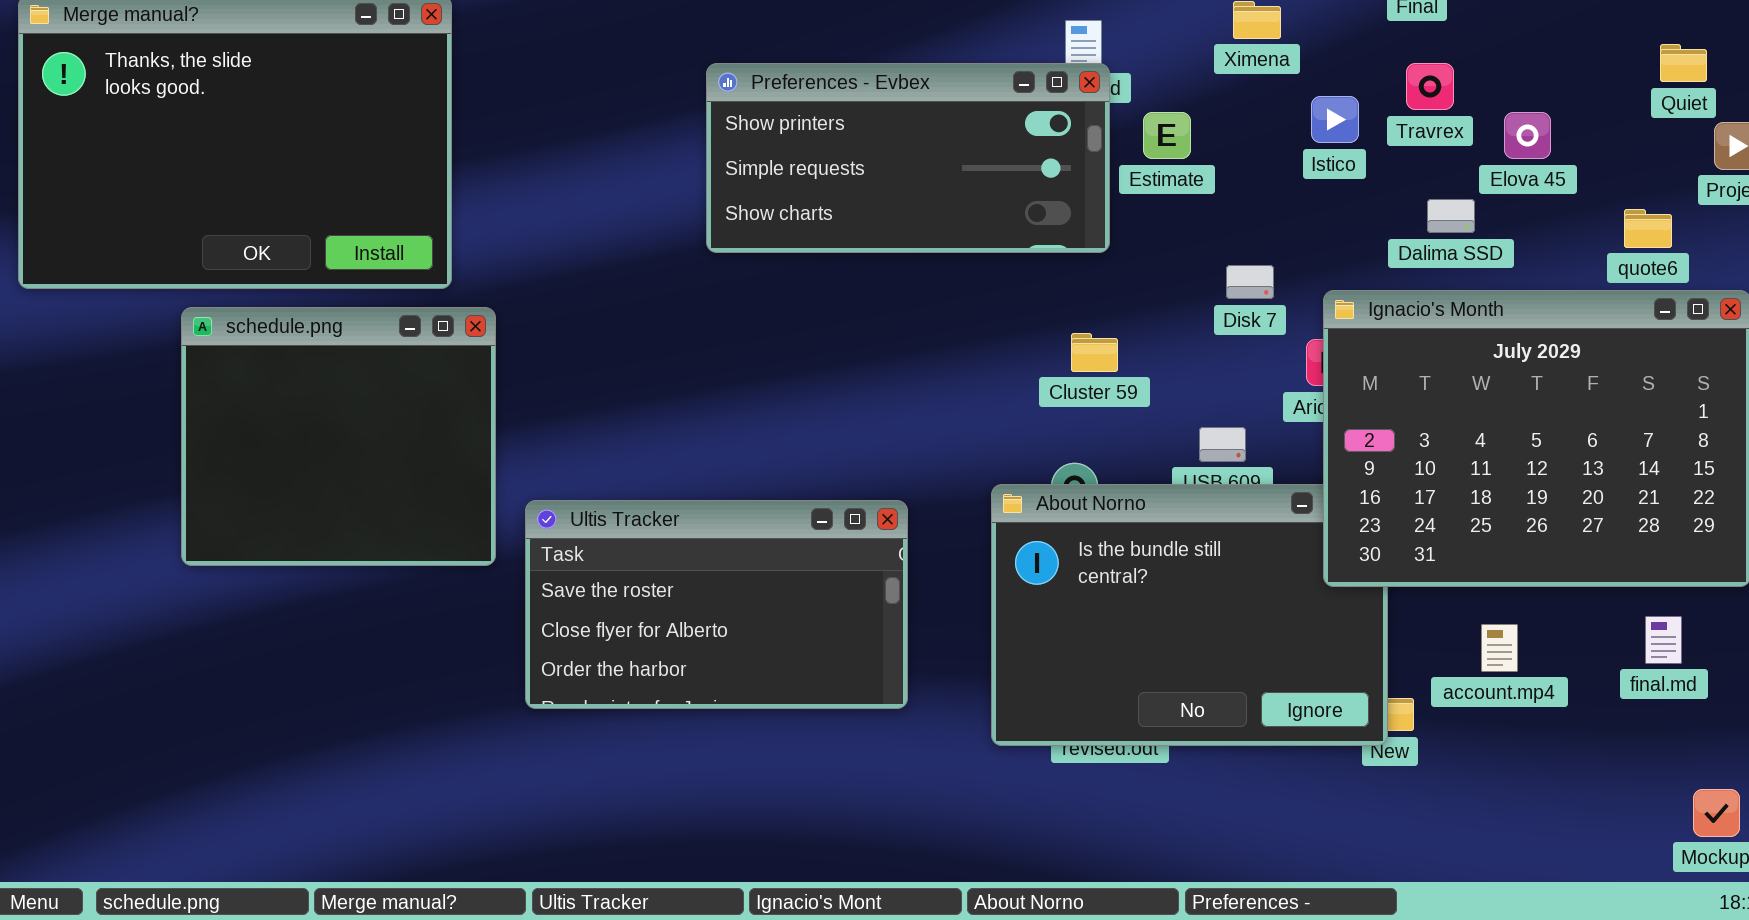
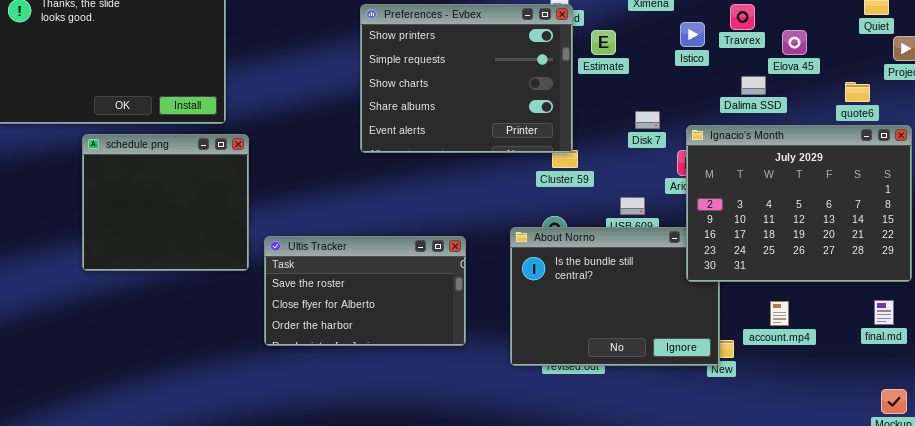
Preferences - Evbex: [706,63,1110,253] -> [360,4,573,153], resized
final.md: [1645,616,1682,664] -> [874,300,894,325], moved

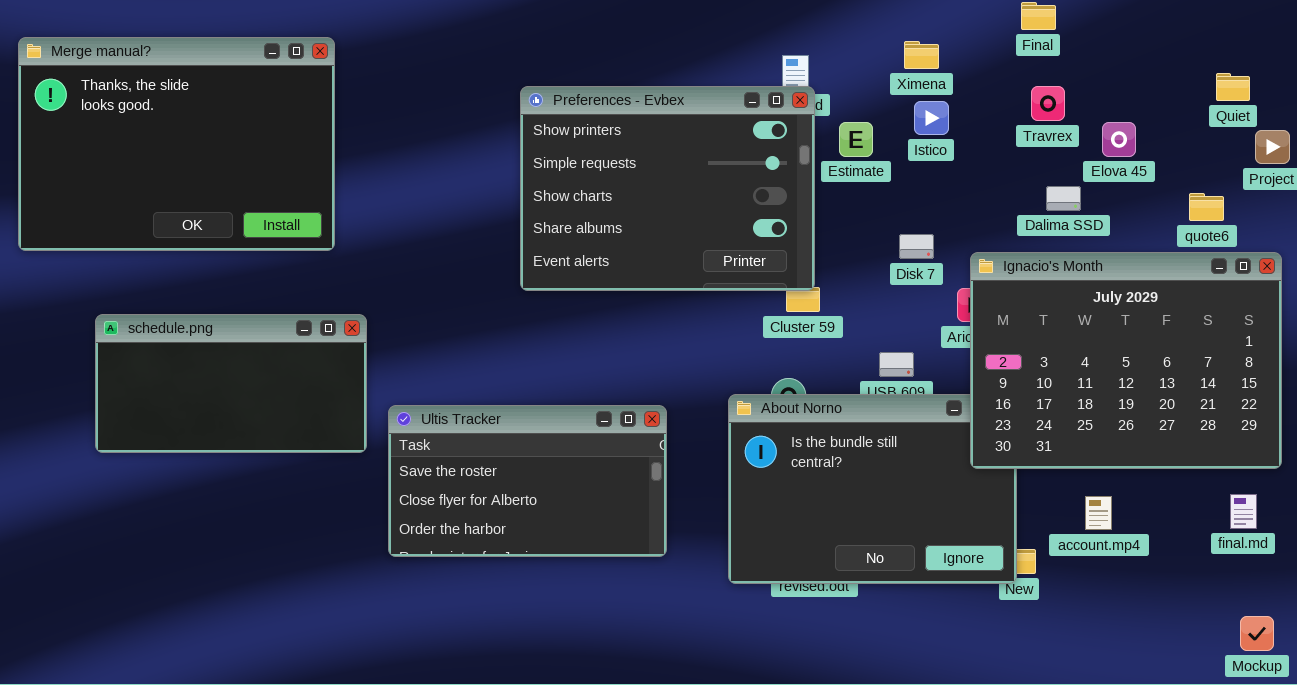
Istico: [680,22,705,47] -> [914,101,949,135], moved
schedule.png: [82,134,249,271] -> [95,314,367,453], resized

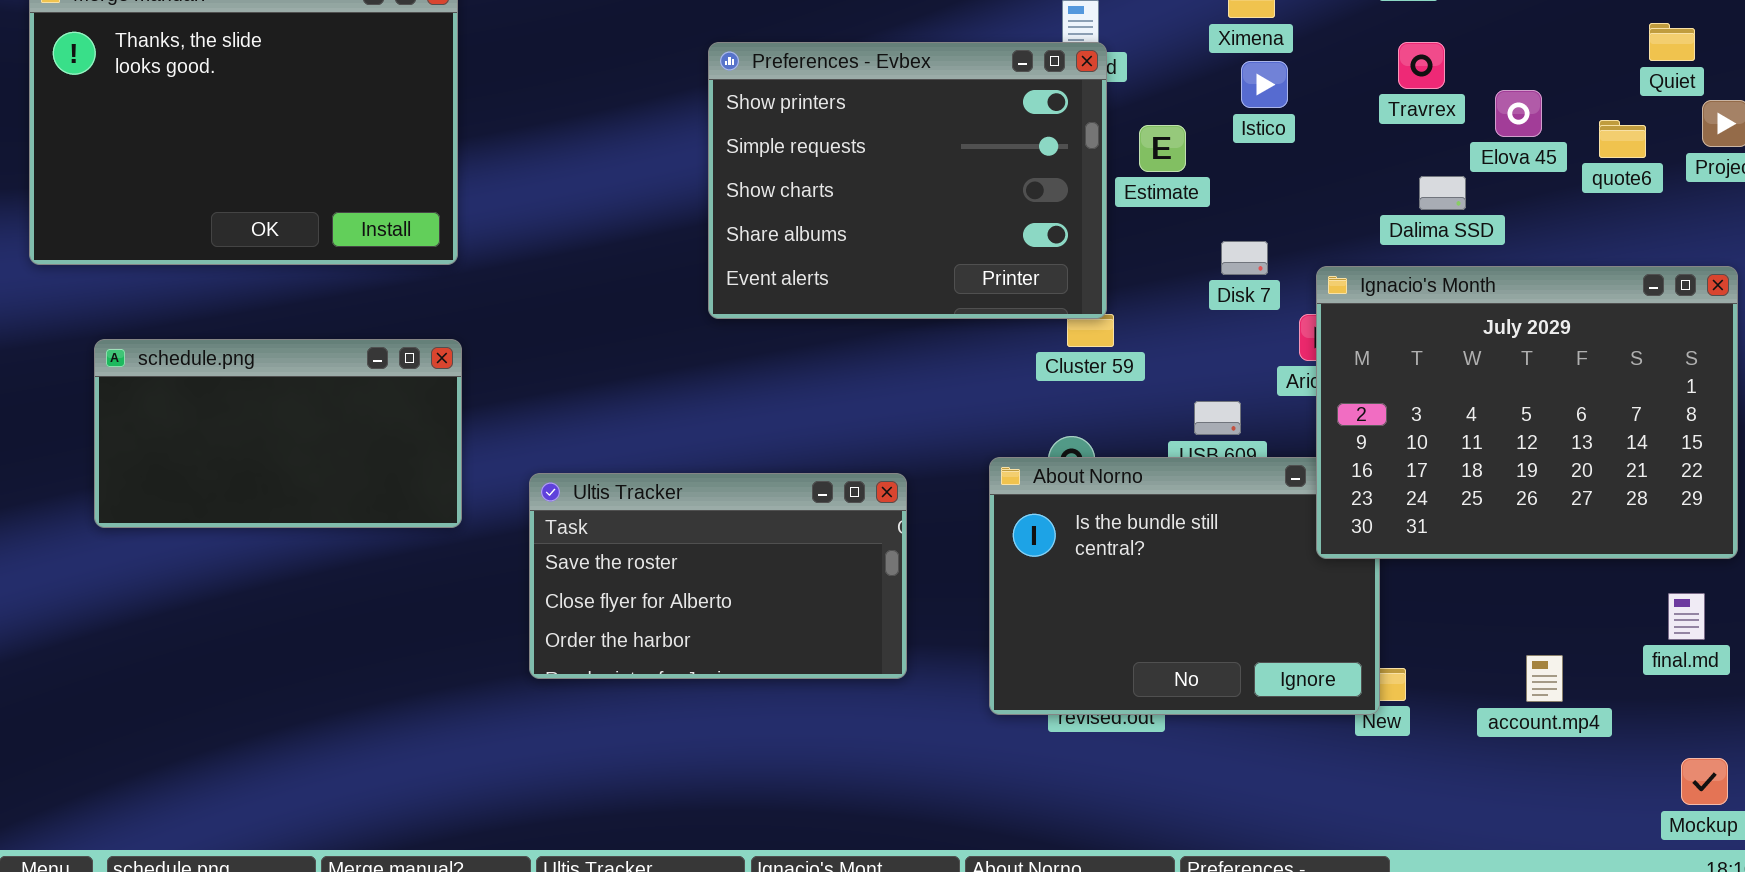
Estimate: [839,122,873,157] -> [1139,125,1186,172], moved
quote6: [1189,193,1224,221] -> [1599,120,1646,158], moved
schedule.png: [95,314,367,453] -> [94,339,462,528], moved
account.mp4: [1085,496,1112,530] -> [1526,655,1563,702], moved

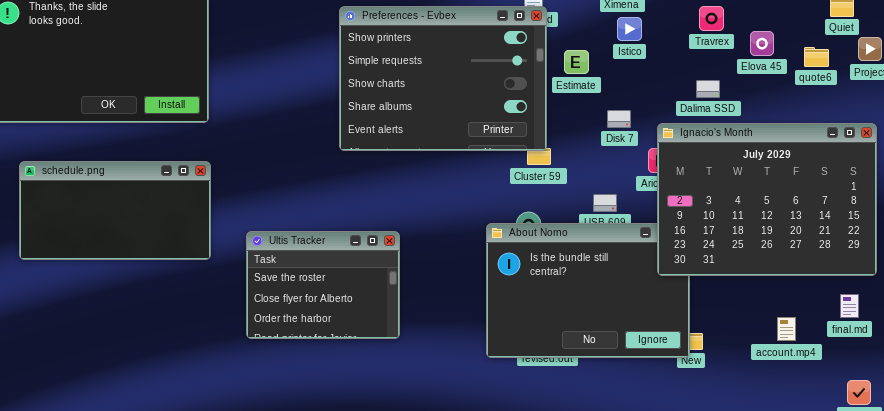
Dalima SSD: [1419,176,1466,210] -> [696,80,720,98], moved
Ultis Tracker: [529,473,907,679] -> [246,231,400,339], resized
account.mp4: [1526,655,1563,702] -> [777,317,796,341], moved

